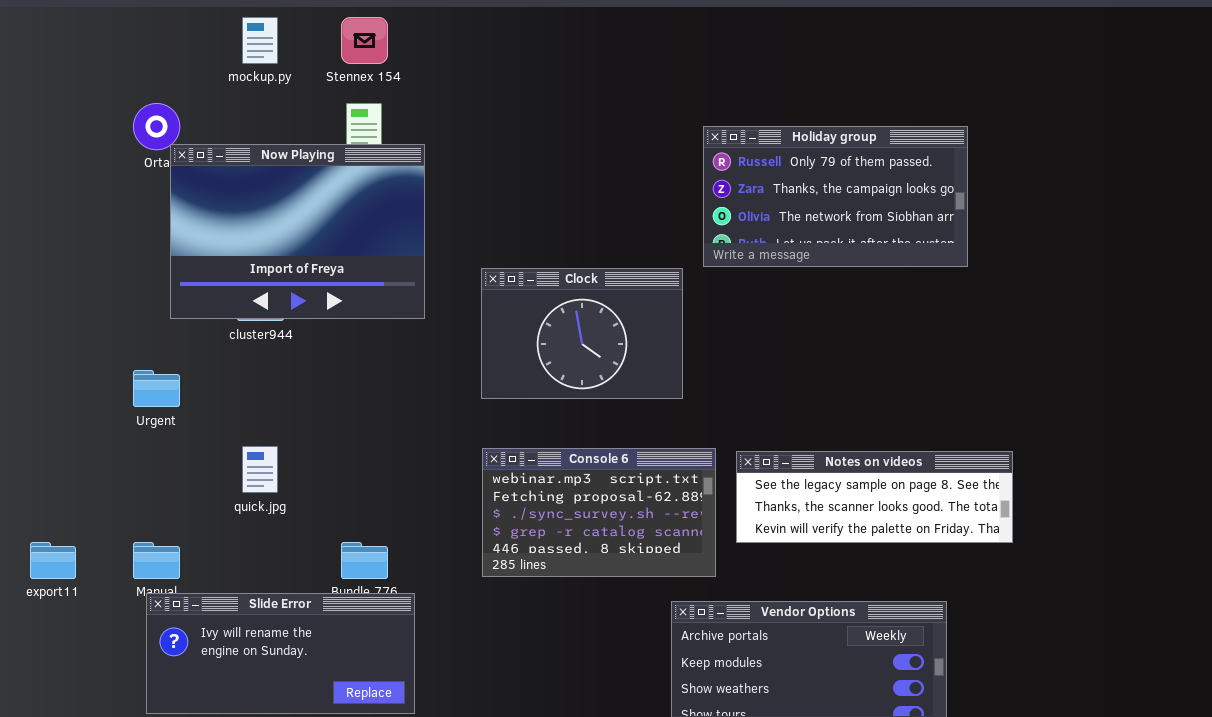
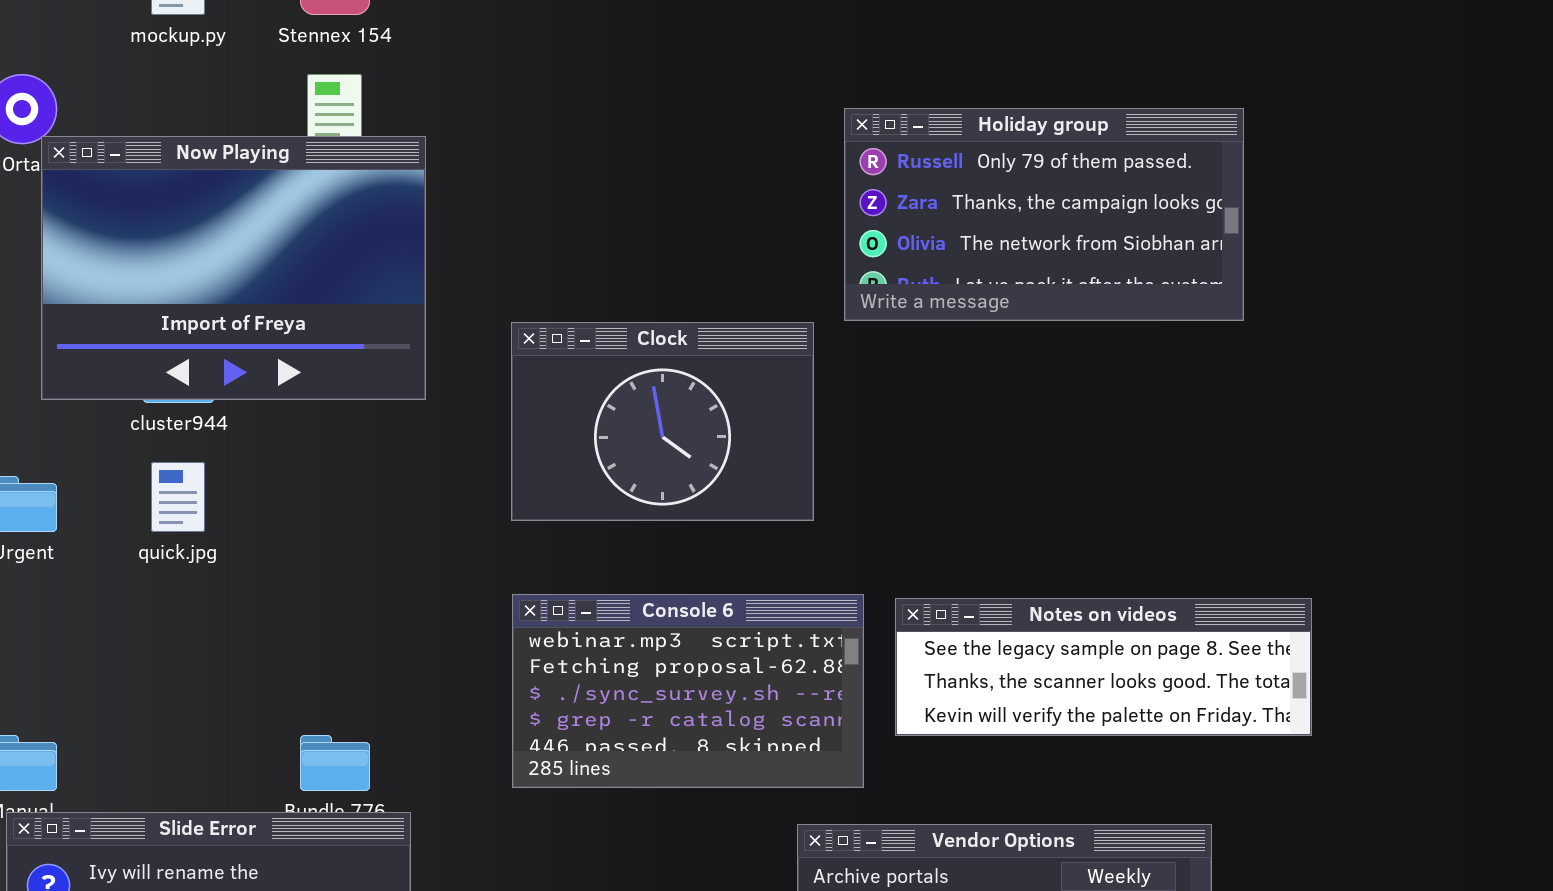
quick.jpg: [242,446,278,493] -> [151,462,205,532], moved

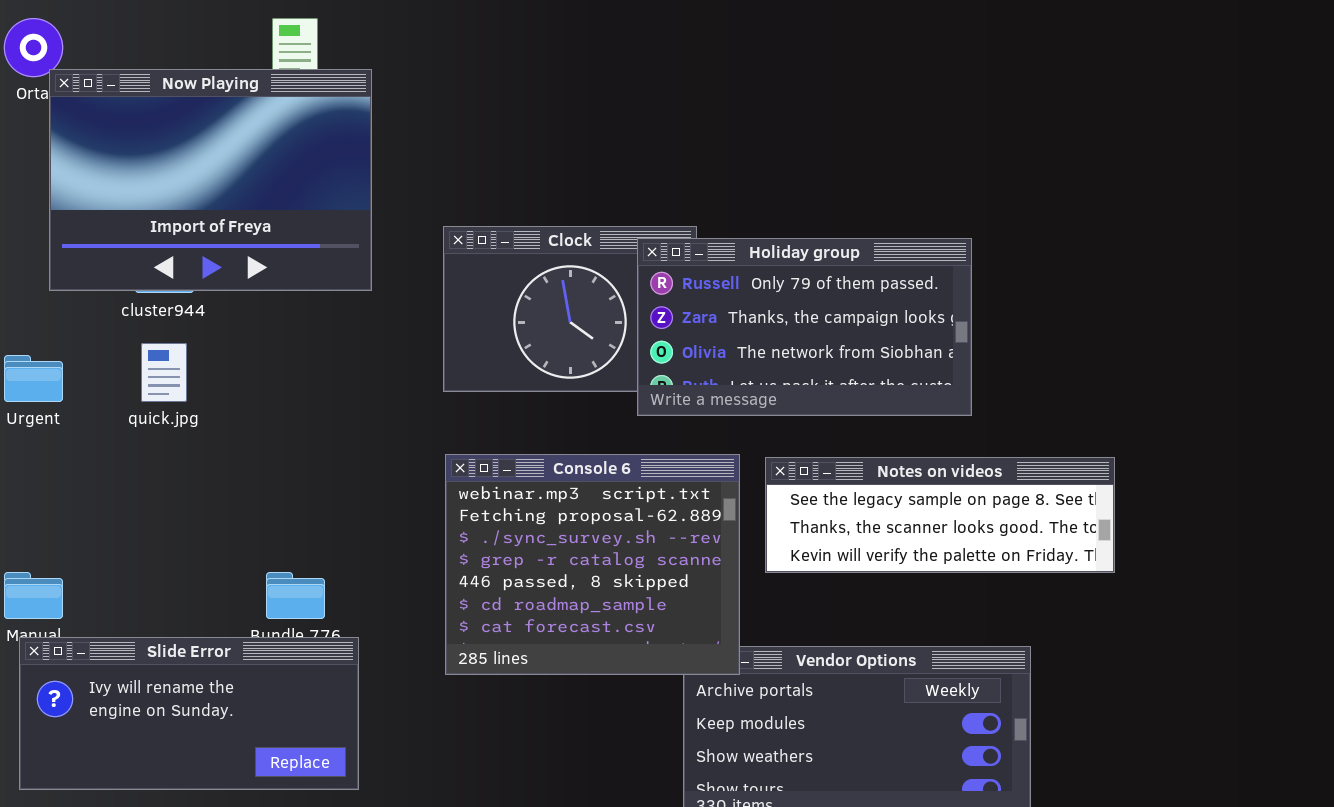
Holiday group: [844,108,1244,321] -> [637,238,972,416], moved
Console 6: [512,594,864,788] -> [445,454,740,675], resized

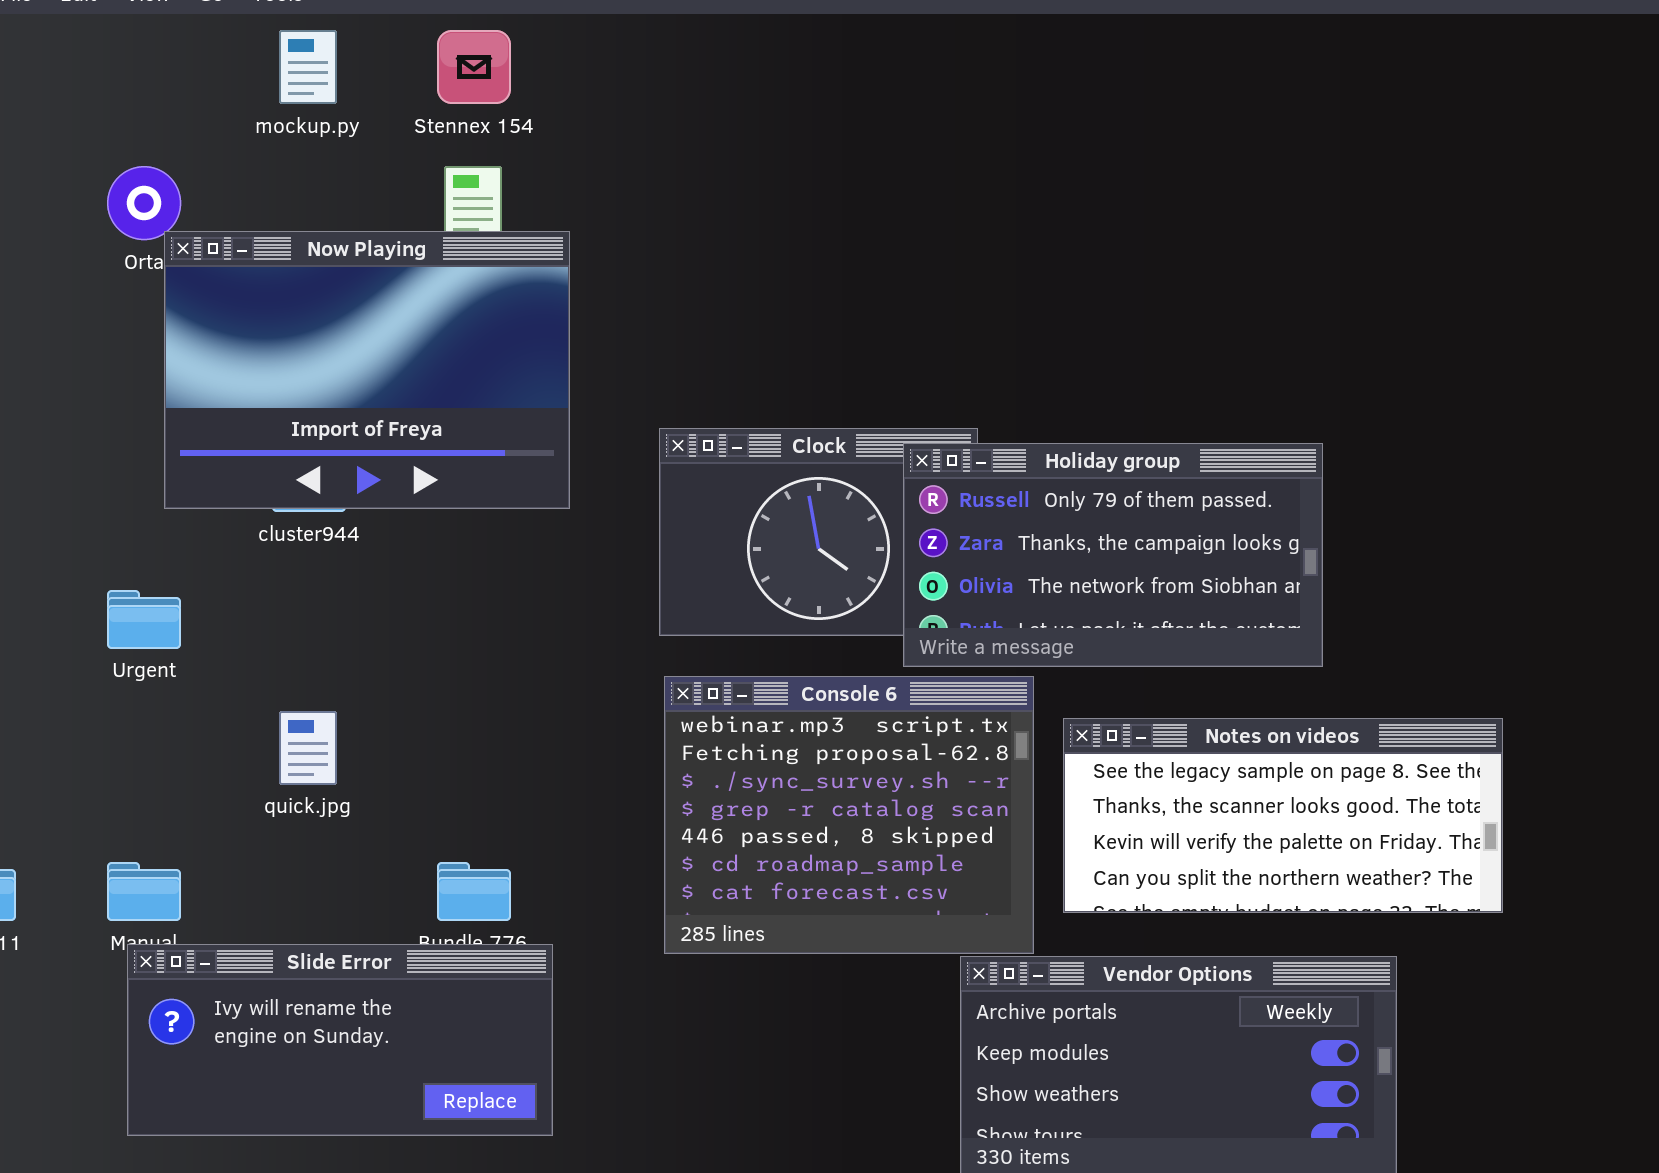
quick.jpg: [141,343,187,402] -> [279,711,337,785], moved
Console 6: [445,454,740,675] -> [664,676,1034,954], moved
Notes on videos: [765,457,1115,573] -> [1063,718,1503,913], resized

